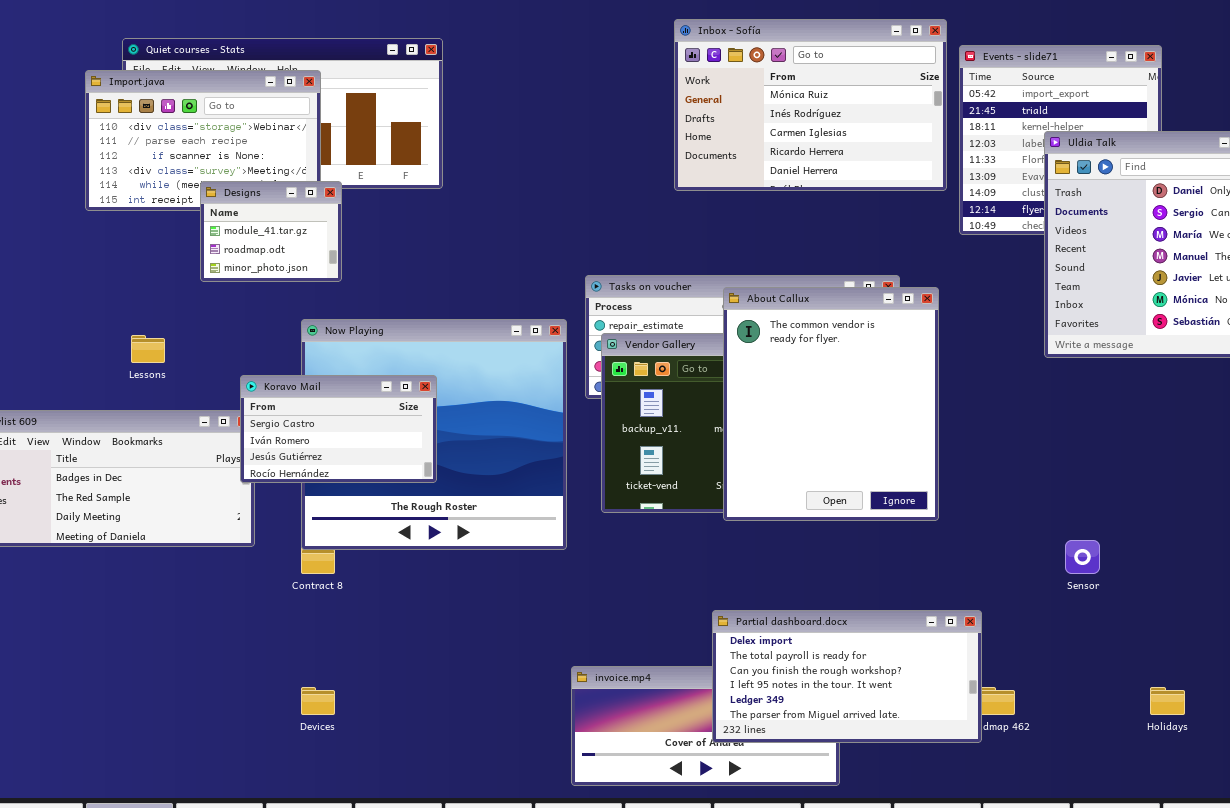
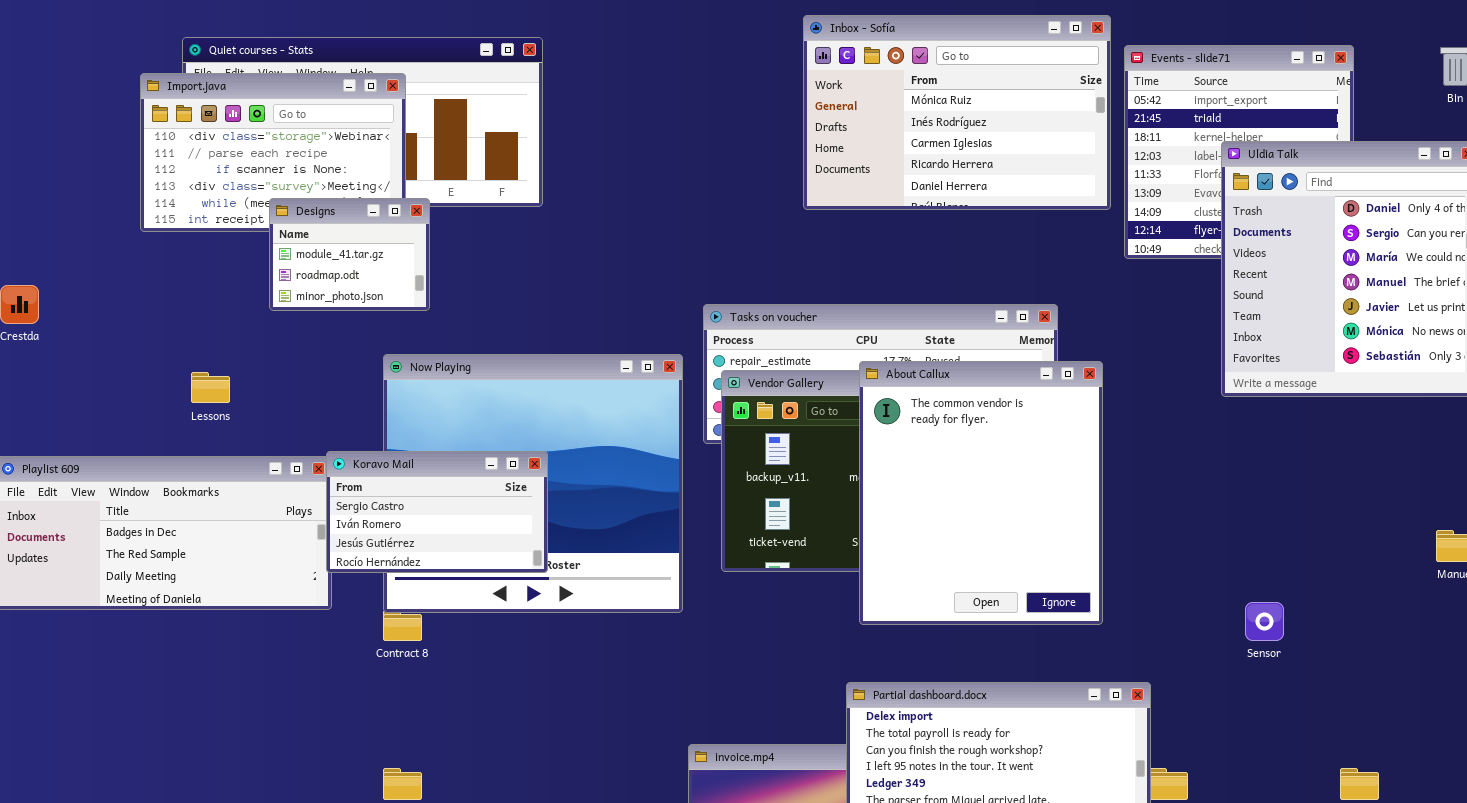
About Callux: [723,287,939,521] -> [859,361,1103,625], moved
Koravo Mail: [240,375,437,483] -> [326,451,548,573], moved

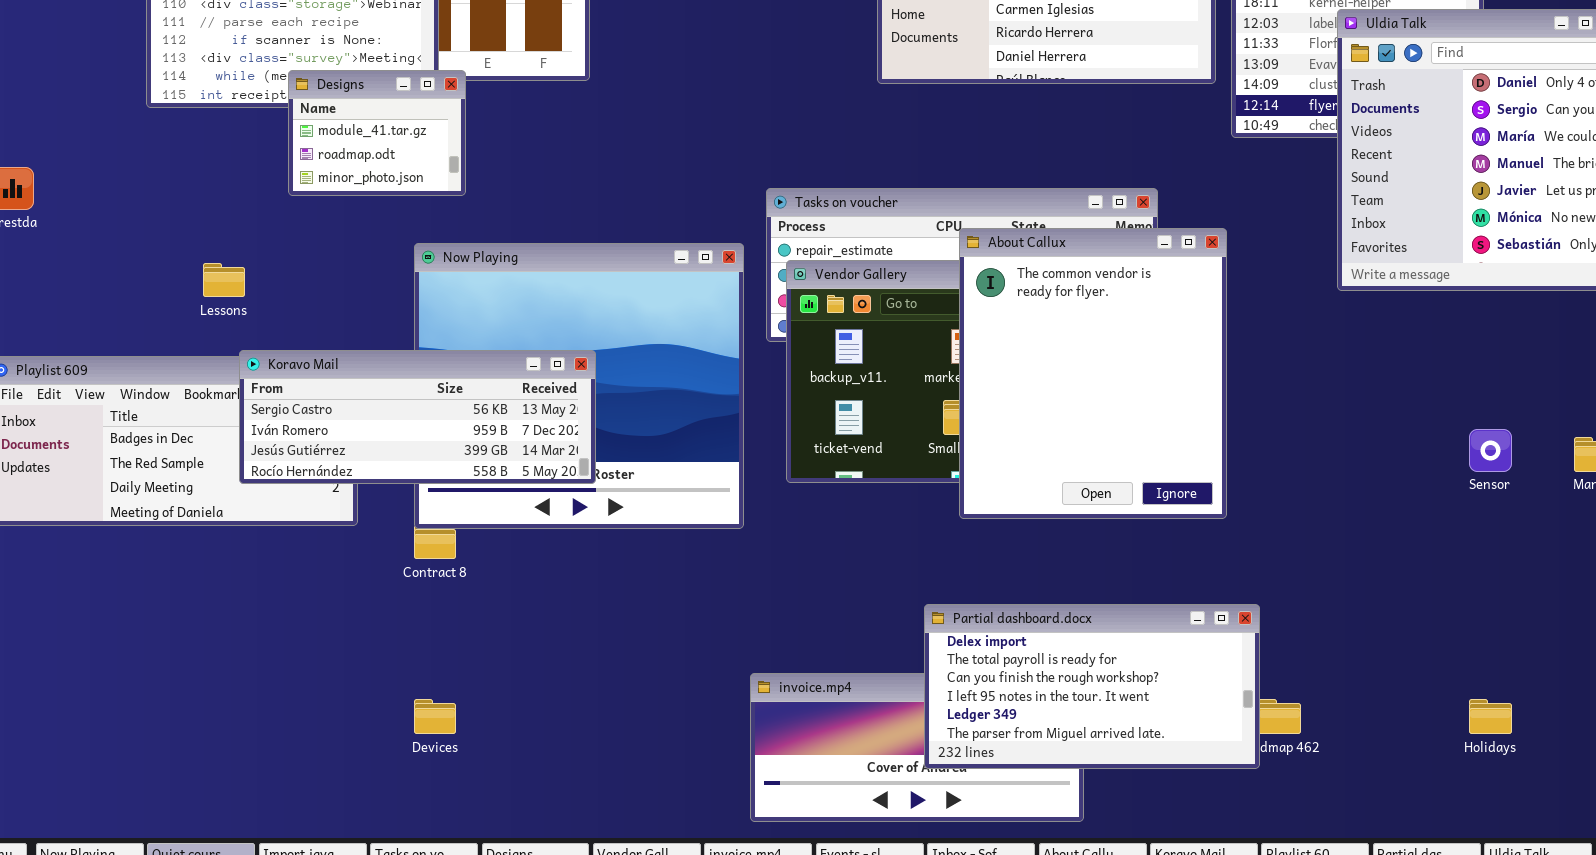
About Callux: [859,361,1103,625] -> [959,228,1227,519], moved
Koravo Mail: [326,451,548,573] -> [239,350,596,484], resized
Sensor: [1245,602,1284,641] -> [1469,429,1512,472], moved

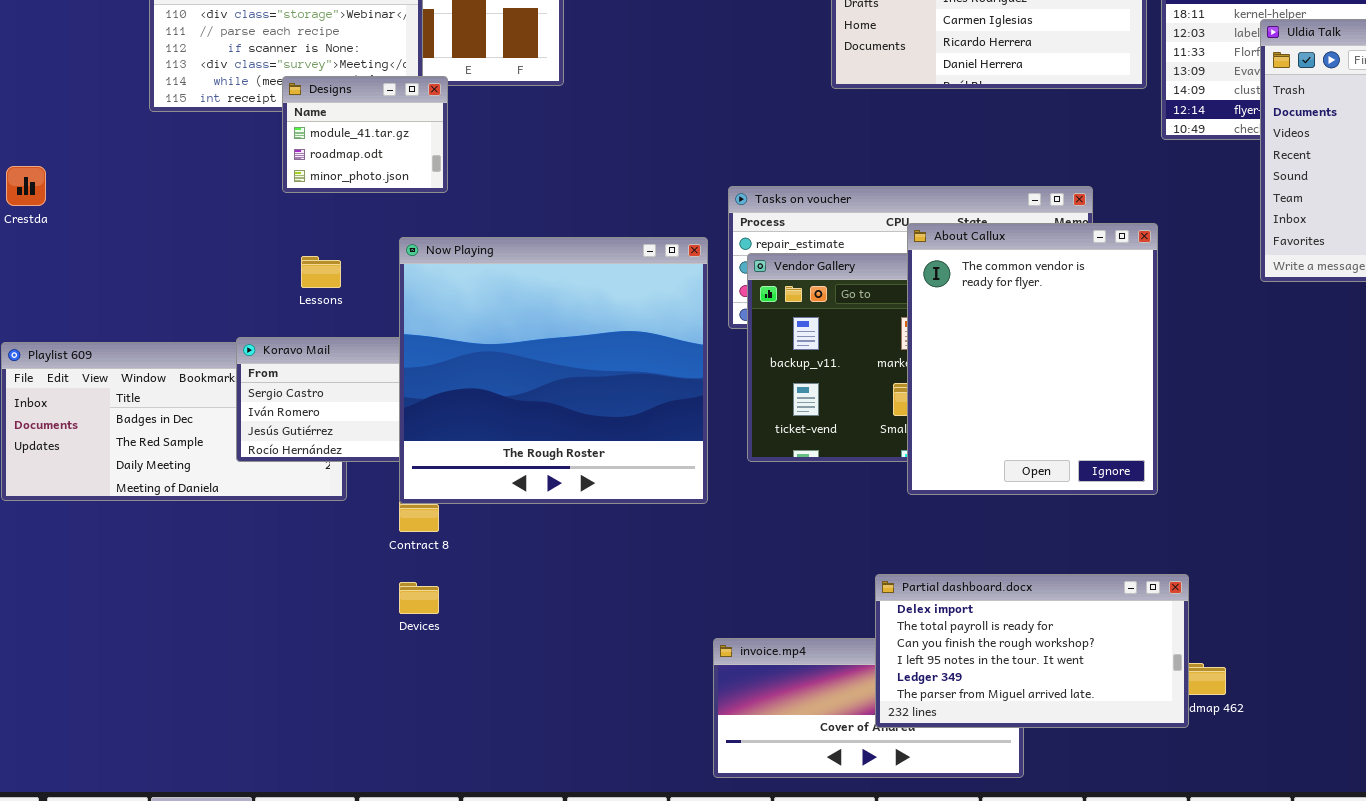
Now Playing: [414,243,744,529] -> [399,237,708,504], raised
Lessons: [203,263,245,297] -> [301,256,341,288], moved
Devices: [414,699,456,734] -> [399,582,439,614], moved

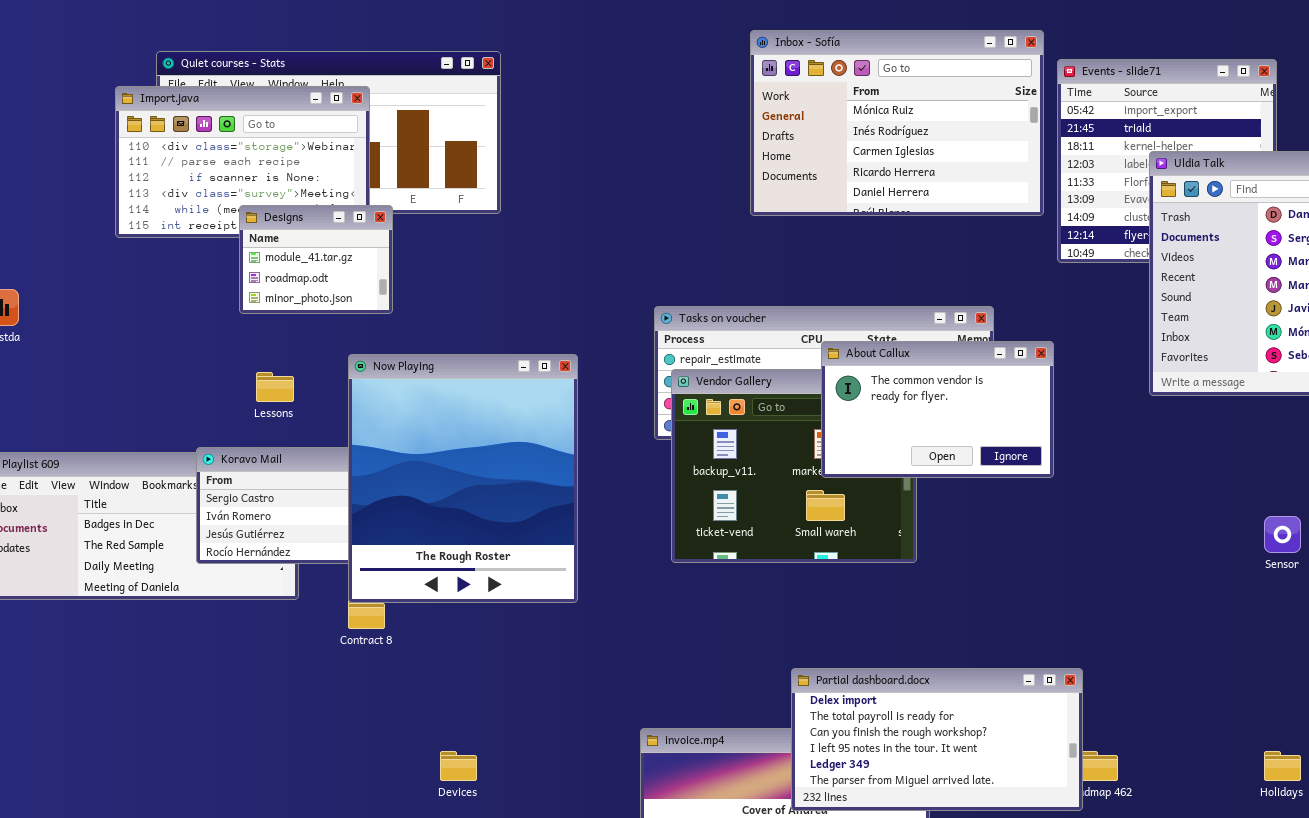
About Callux: [907,223,1158,495] -> [821,341,1054,478], resized
Now Playing: [399,237,708,504] -> [348,354,578,603], resized
Devices: [399,582,439,614] -> [440,751,477,781], moved

